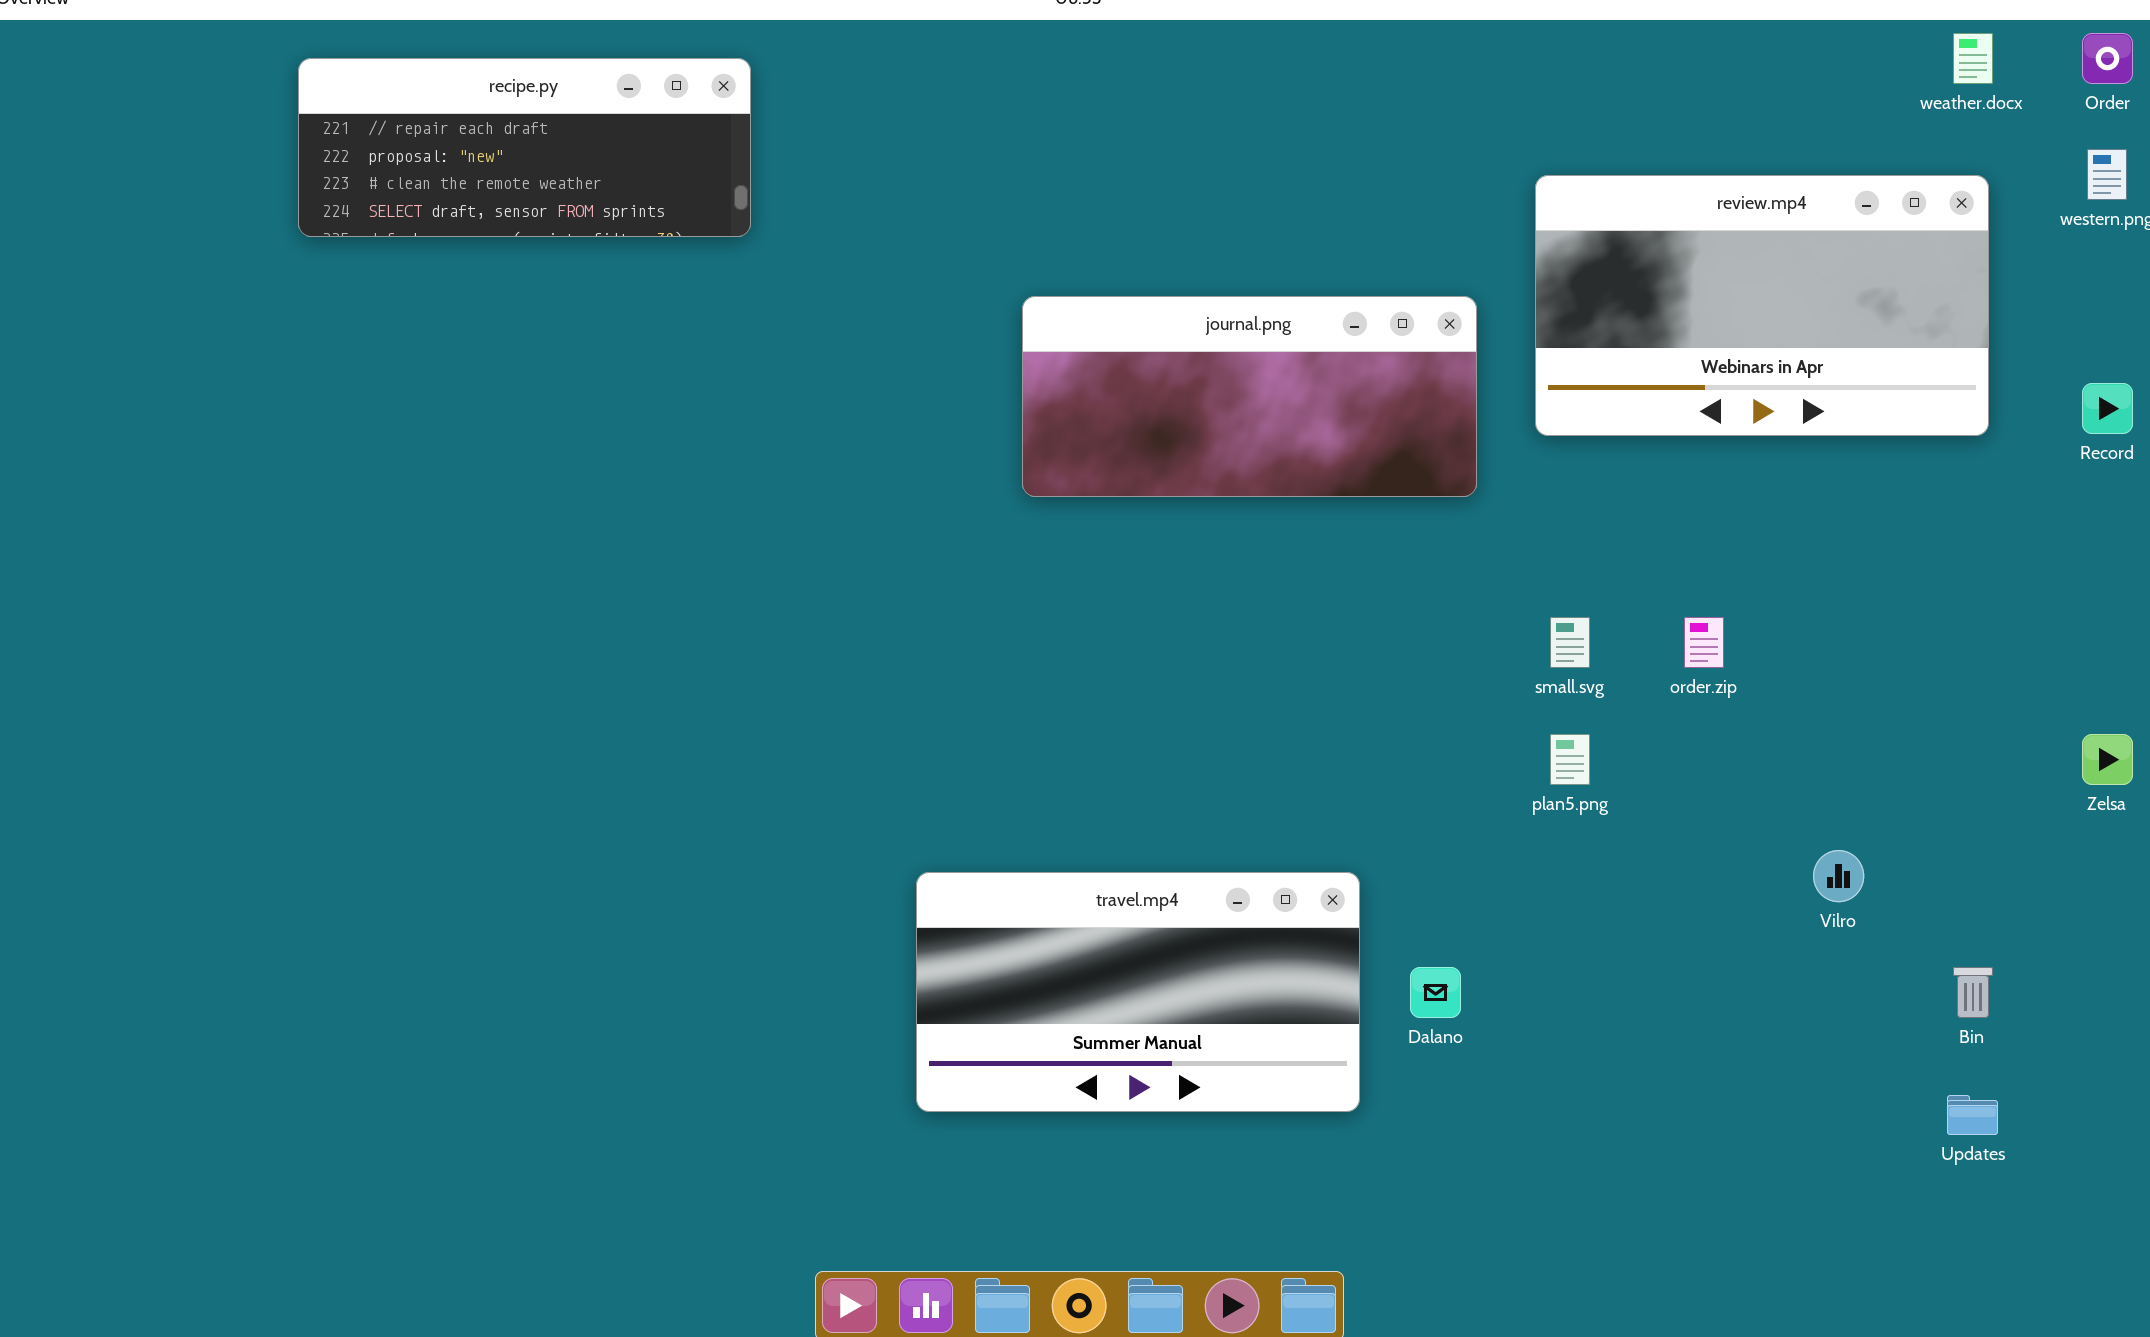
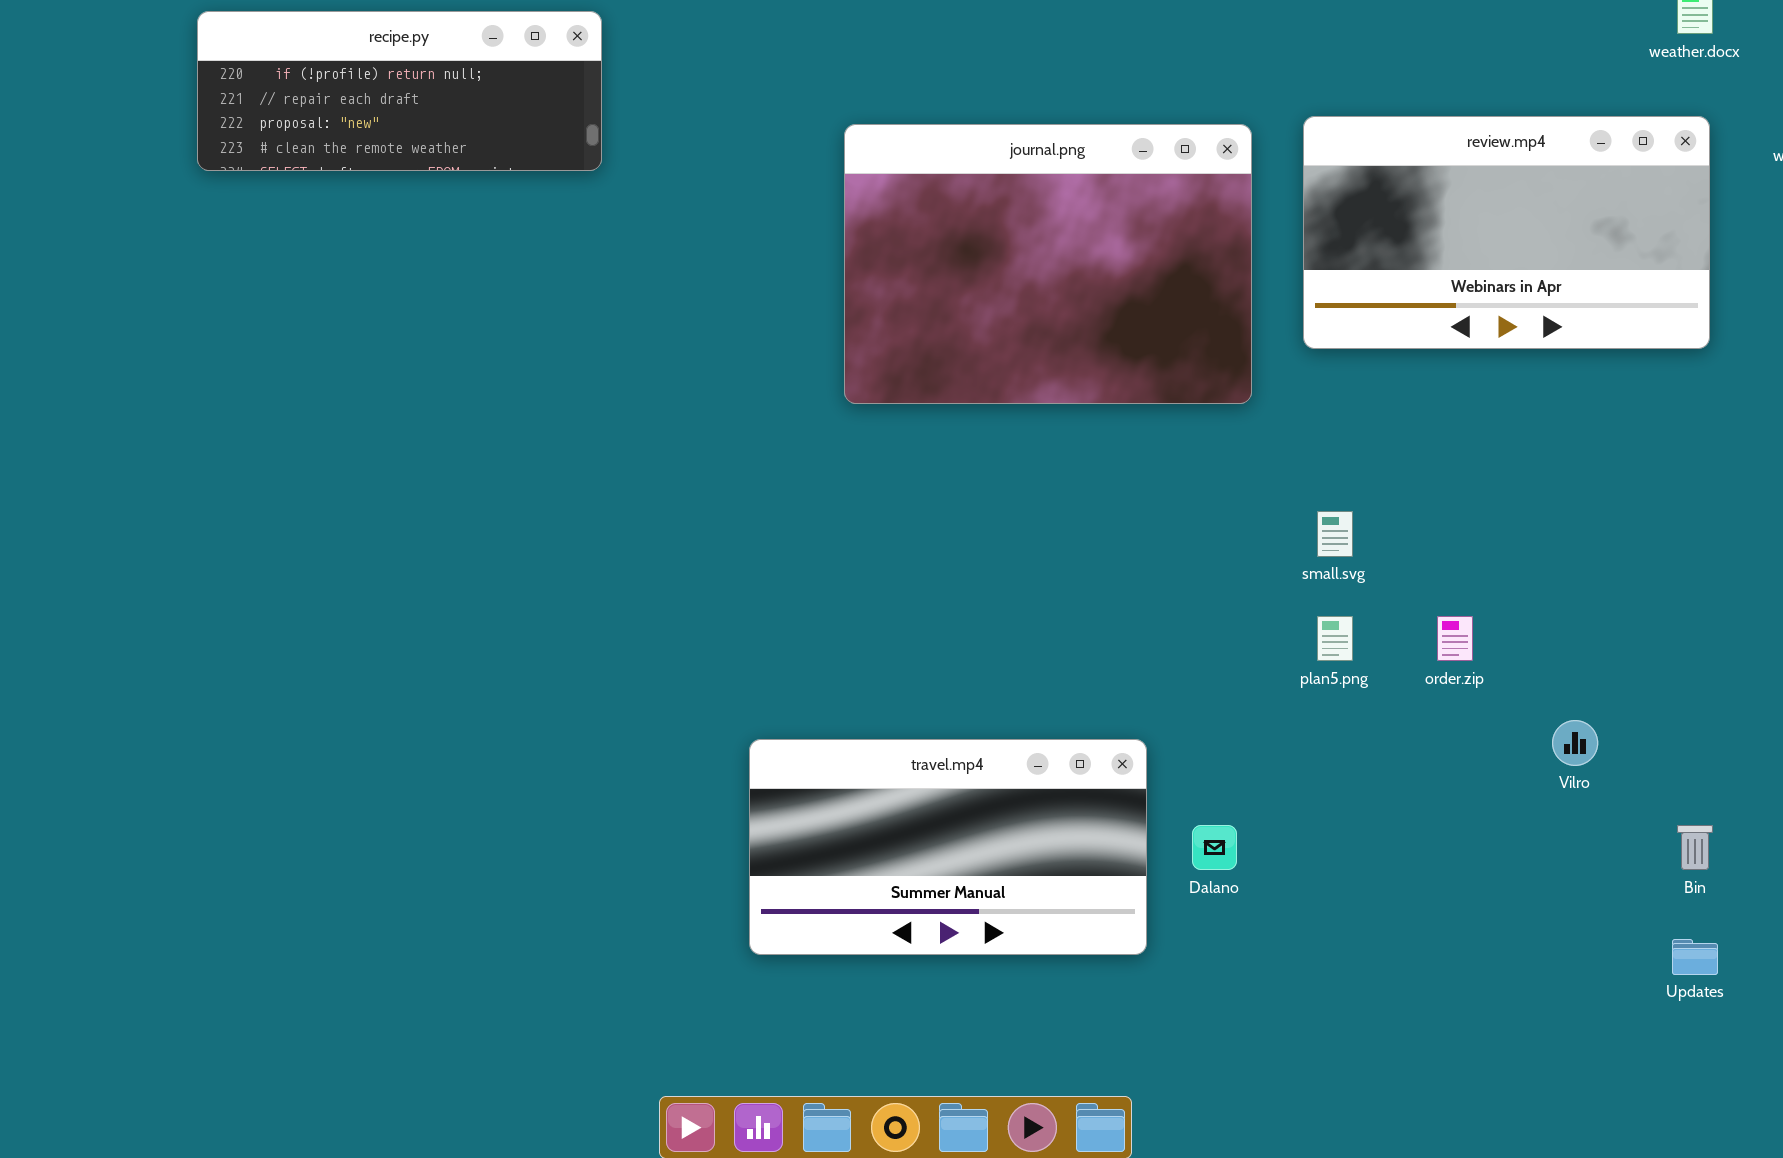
recipe.py: [298,58,751,237] -> [197,11,602,171], scrolled up 1 row
journal.png: [1022,296,1477,497] -> [844,124,1252,404], resized
order.zip: [1684,617,1724,668] -> [1437,616,1473,661], moved

